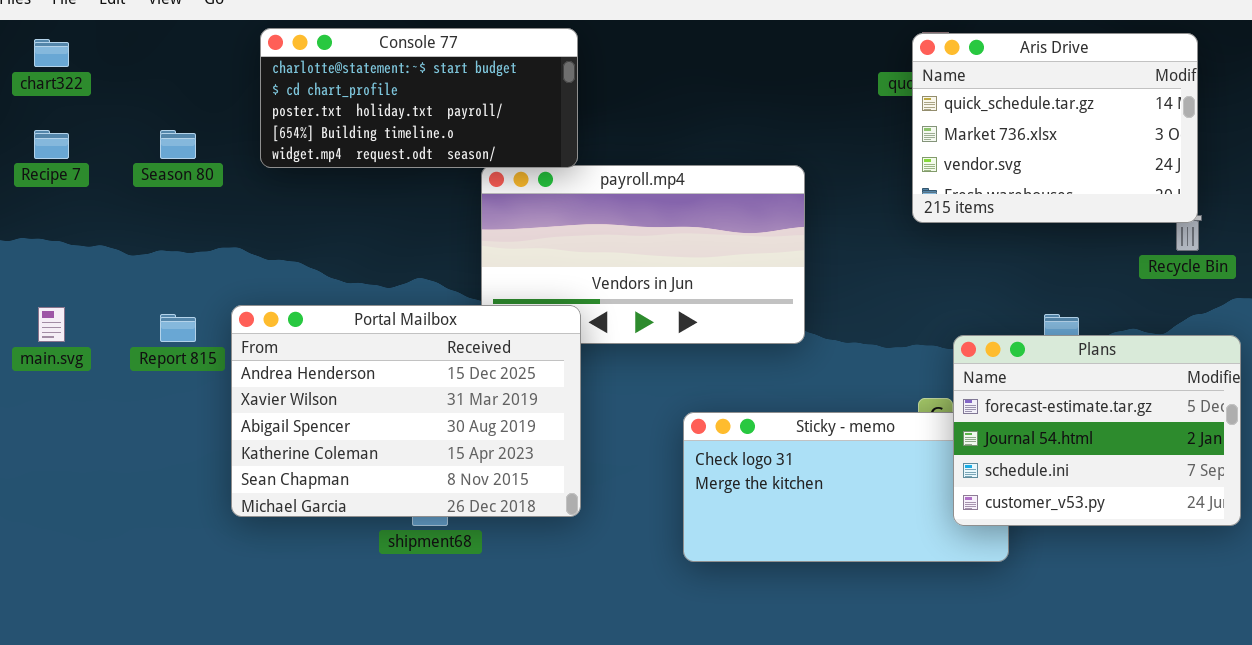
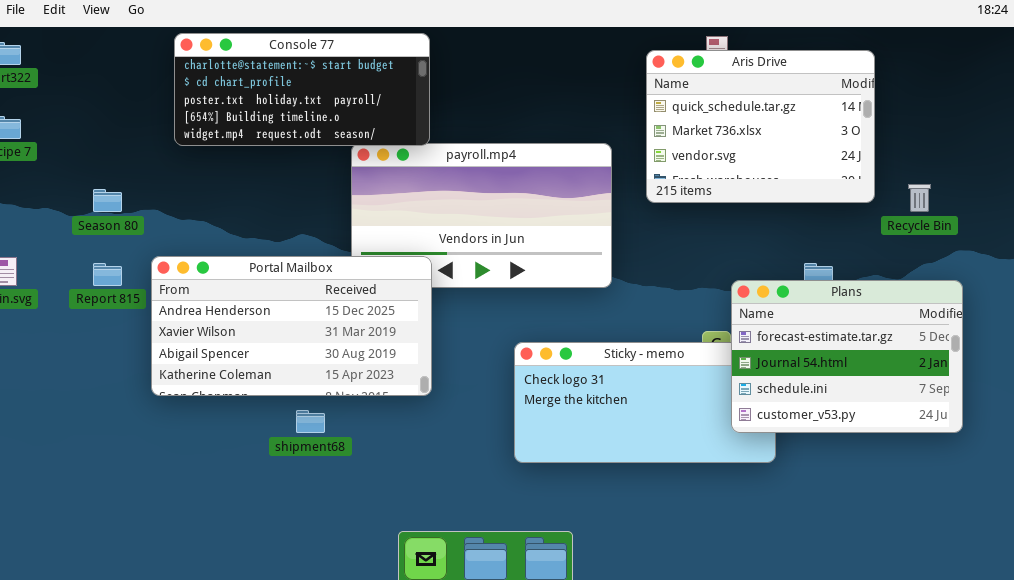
Aris Drive: [912,33,1198,223] -> [646,50,875,203], moved
Season 80: [160,130,196,159] -> [93,189,122,212], moved
Portal Mailbox: [231,305,581,517] -> [151,256,432,396], resized

